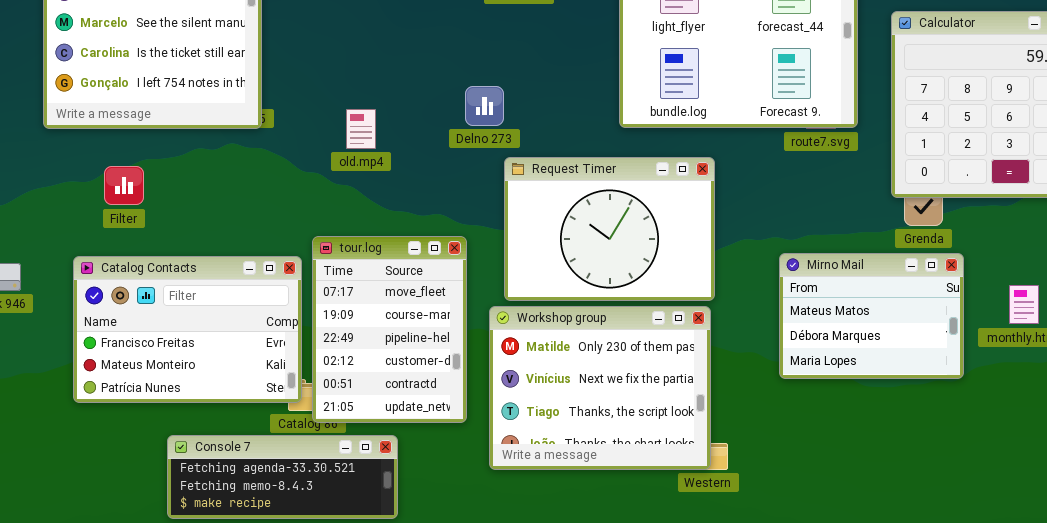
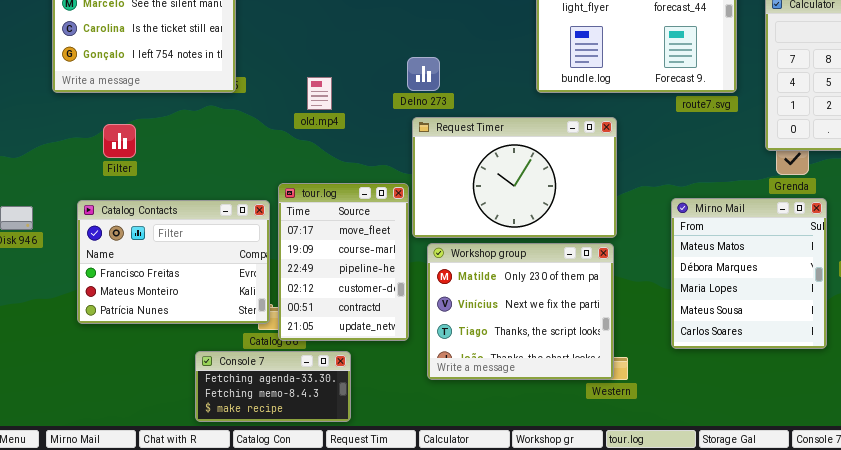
Request Timer: [504,157,715,301] -> [412,117,617,238], resized
Mirno Mail: [779,253,964,379] -> [671,198,827,349], resized
Console 7: [167,435,398,519] -> [195,351,351,422], resized

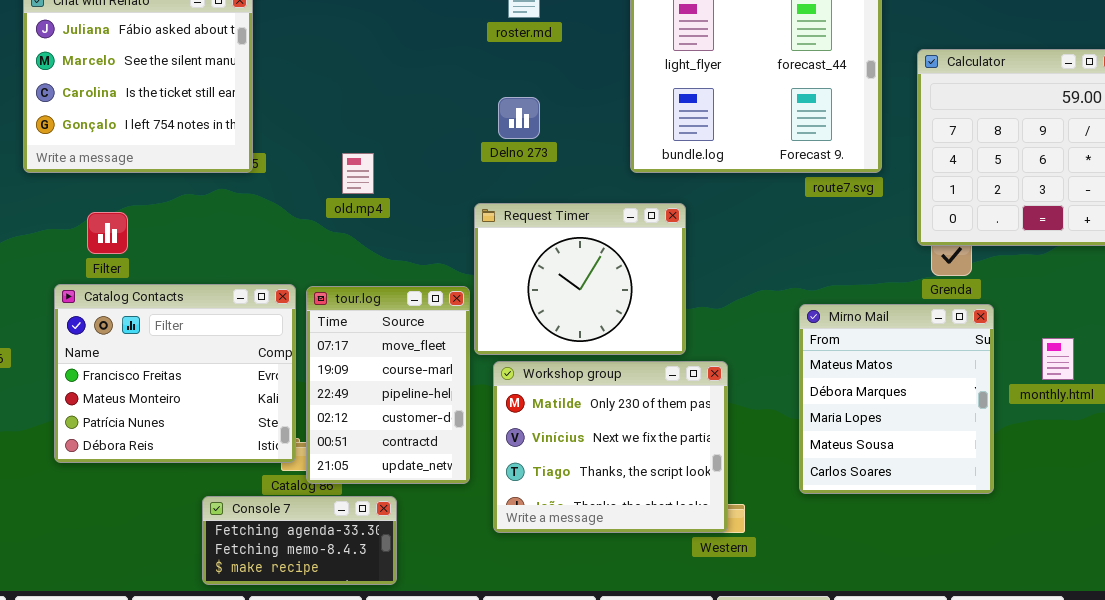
Delno 273: [407,57,440,91] -> [498,97,540,139], moved
Request Timer: [412,117,617,238] -> [474,203,686,355], resized
Catalog Contacts: [77,200,270,324] -> [54,284,296,463], resized

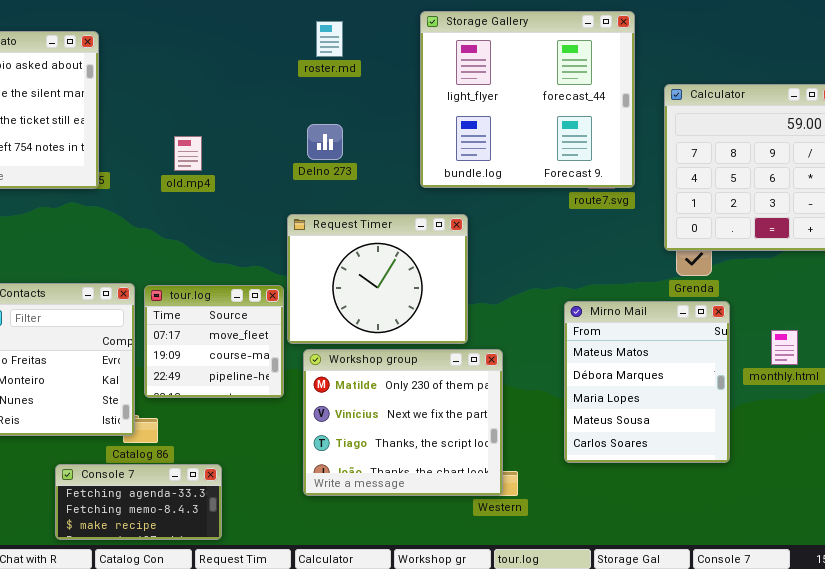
old.mp4: [342,153,374,194] -> [174,136,202,171], moved
tour.log: [306,286,470,484] -> [144,285,284,398], resized

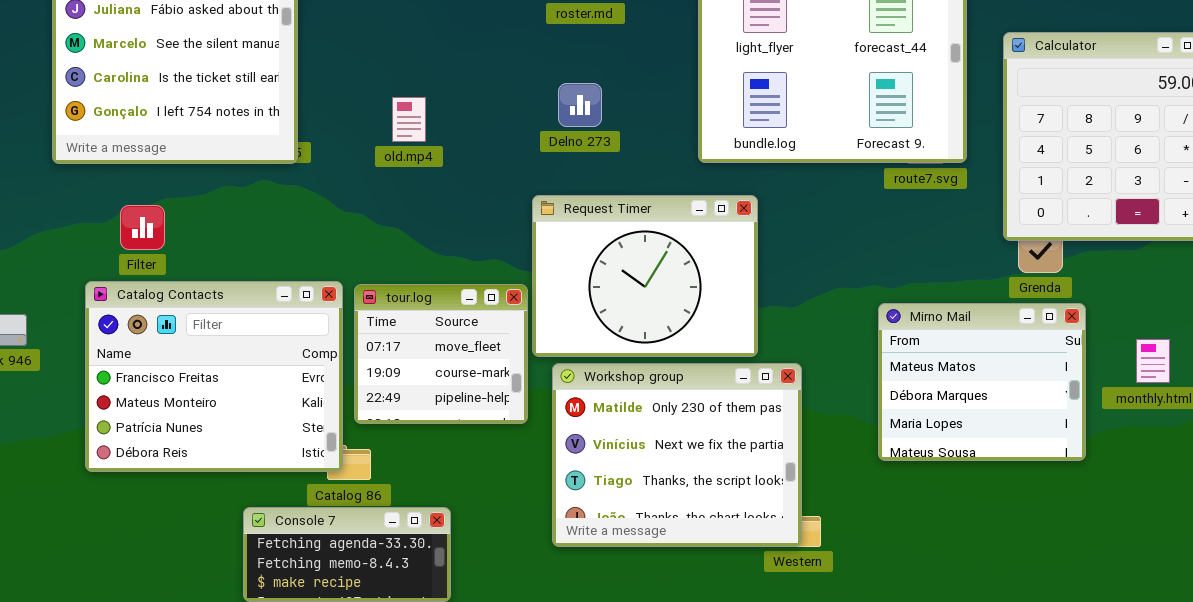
Mirno Mail: [564,301,730,463] -> [878,303,1086,461], resized

